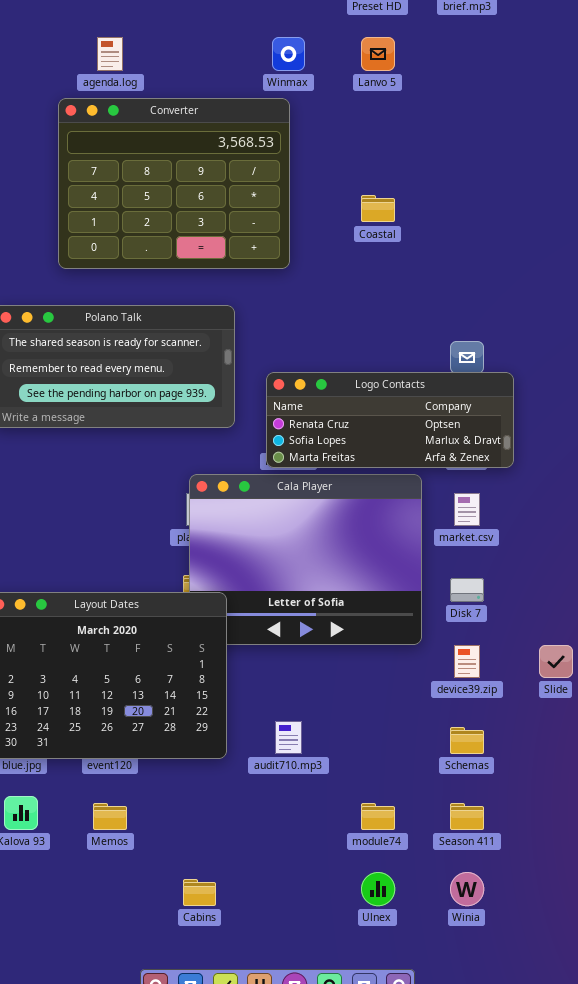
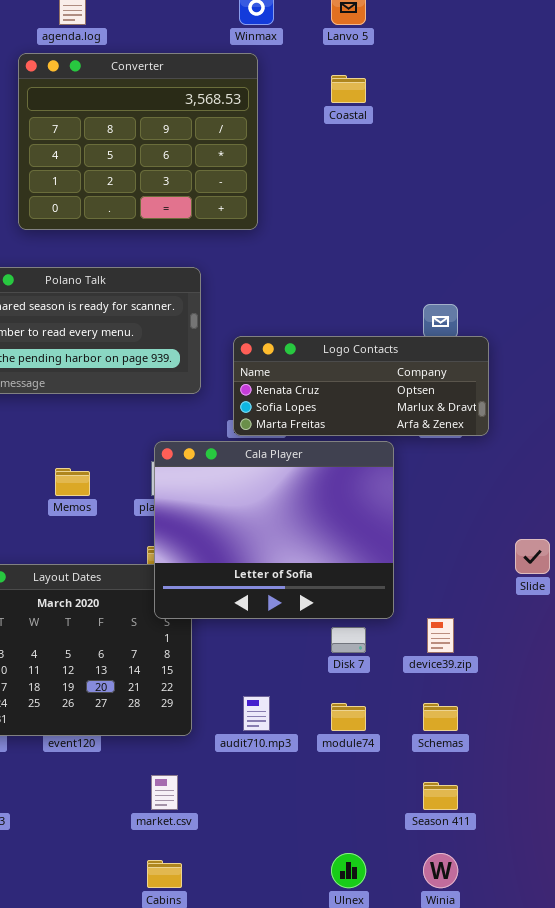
Coastal: [361,195,395,222] -> [331,75,366,103], moved
Cala Player: [189,474,422,645] -> [154,441,394,619], raised
market.csv: [454,493,480,526] -> [151,775,178,810], moved
Disk 7: [450,578,484,602] -> [331,627,366,653], moved
Slide: [539,645,573,678] -> [515,539,550,574], moved
Memos: [93,803,127,830] -> [55,468,90,496], moved
module74: [361,803,395,830] -> [331,703,366,731], moved

